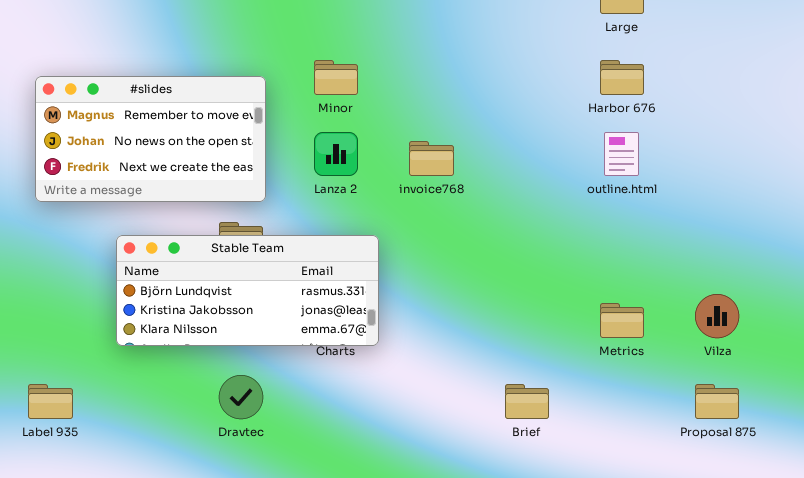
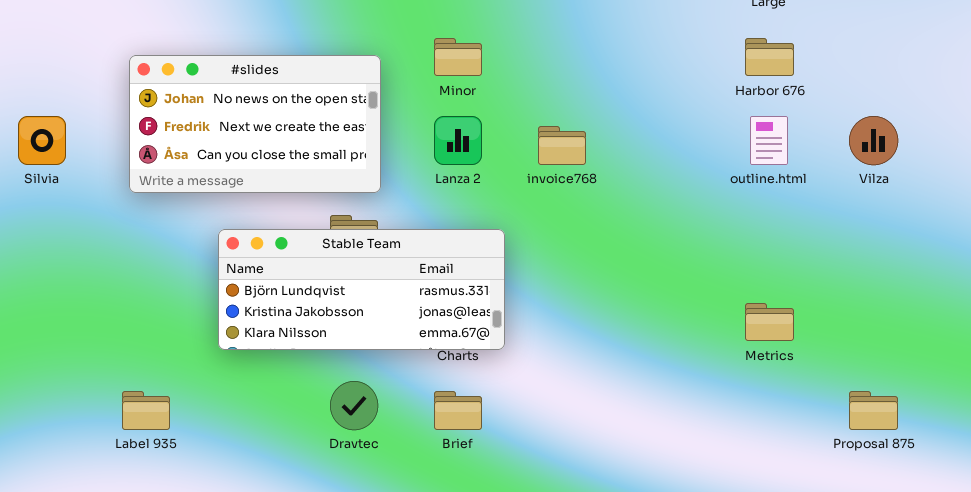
#slides: [35,76,266,202] -> [129,55,381,193], scrolled down 1 row
Vilza: [695,294,739,338] -> [849,116,898,165], moved
Brief: [505,384,549,419] -> [434,391,482,430], moved

